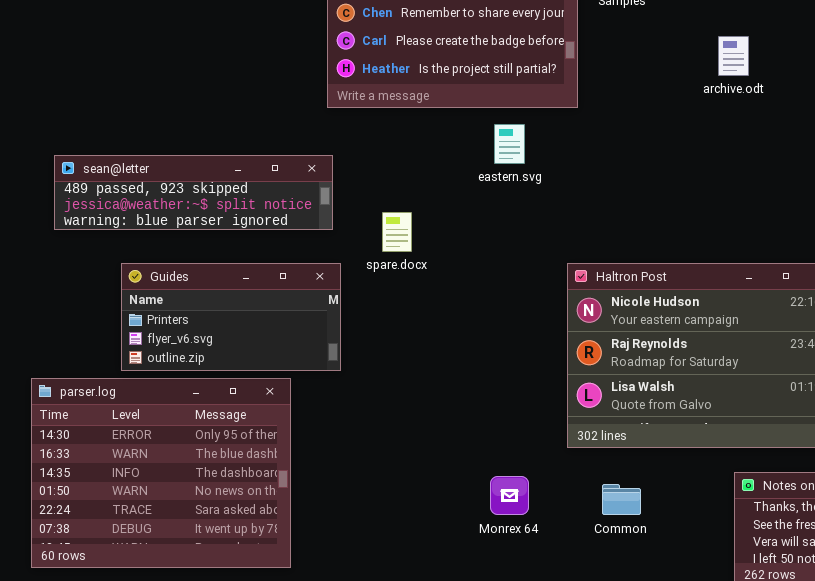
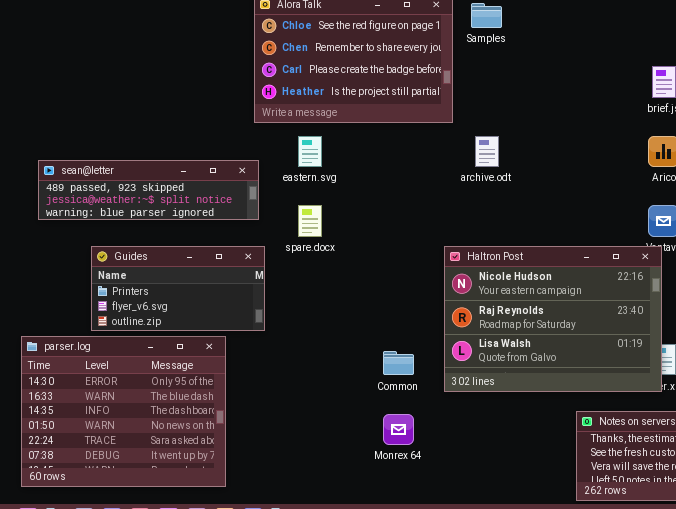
archive.odt: [718,36,749,76] -> [475,136,499,167], moved
eastern.svg: [494,124,525,164] -> [298,136,322,167], moved
Common: [602,484,641,515] -> [383,351,414,375], moved

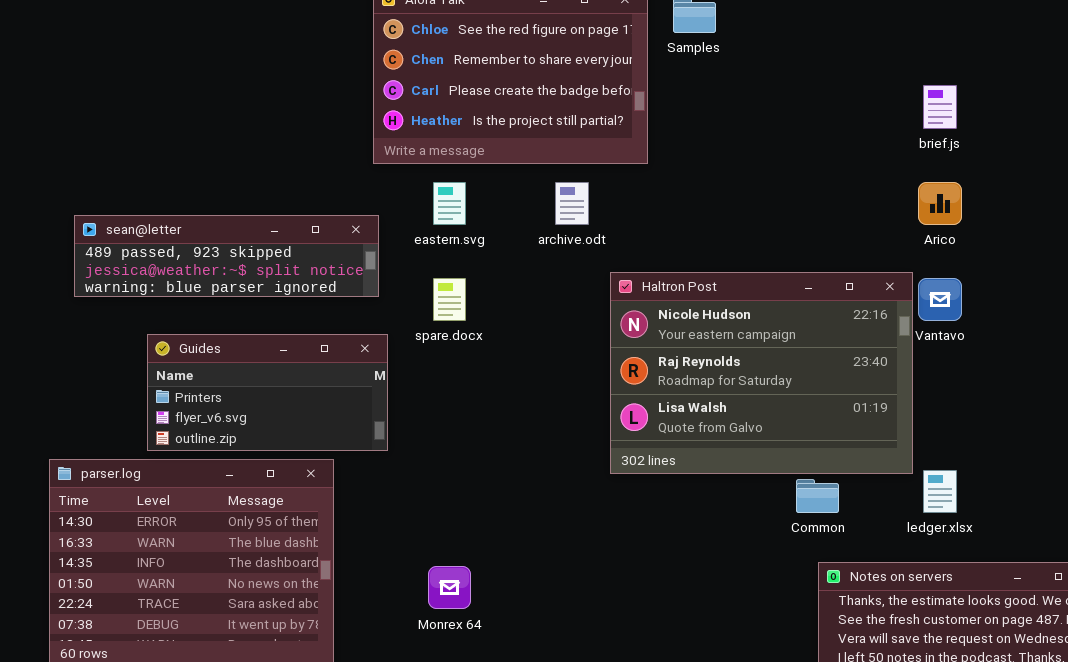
archive.odt: [475,136,499,167] -> [555,182,589,225], moved
Haltron Post: [444,246,662,392] -> [610,272,913,474], moved
Common: [383,351,414,375] -> [796,479,839,513], moved
Monrex 64: [383,414,414,445] -> [428,566,471,609], moved

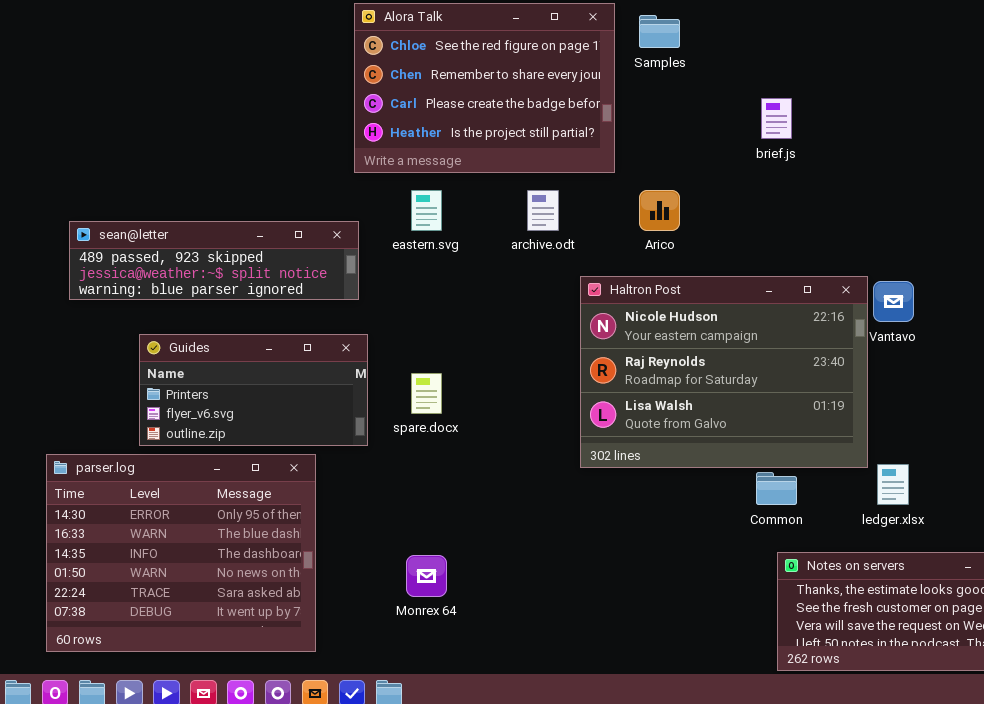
brief.js: [923,85,957,129] -> [761,98,792,139], moved
Arico: [918,182,962,225] -> [639,190,680,231], moved
spare.docx: [433,278,466,321] -> [411,373,442,414], moved

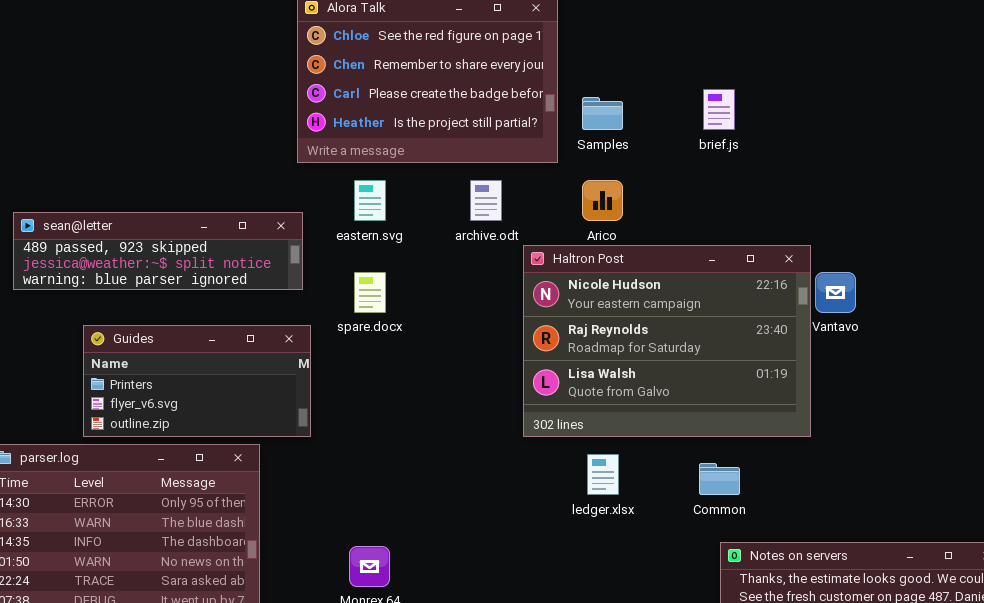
Samples: [639,15,680,48] -> [582,97,623,130], moved
Haltron Post: [580,276,868,468] -> [523,245,811,437], moved
spare.docx: [411,373,442,414] -> [354,272,386,313], moved
ledger.xlsx: [877,464,909,505] -> [587,454,619,495], moved

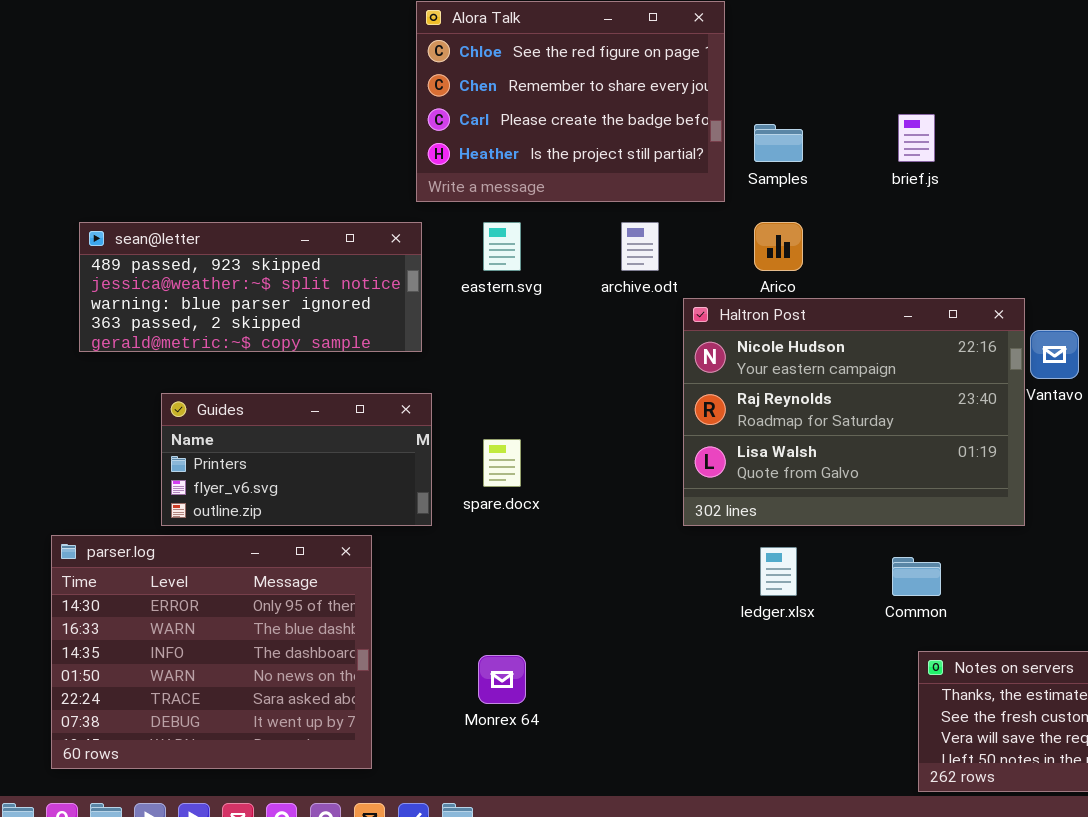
sean@letter: [13,212,303,290] -> [79,222,422,352], resized
spare.docx: [354,272,386,313] -> [483,439,521,487], moved

